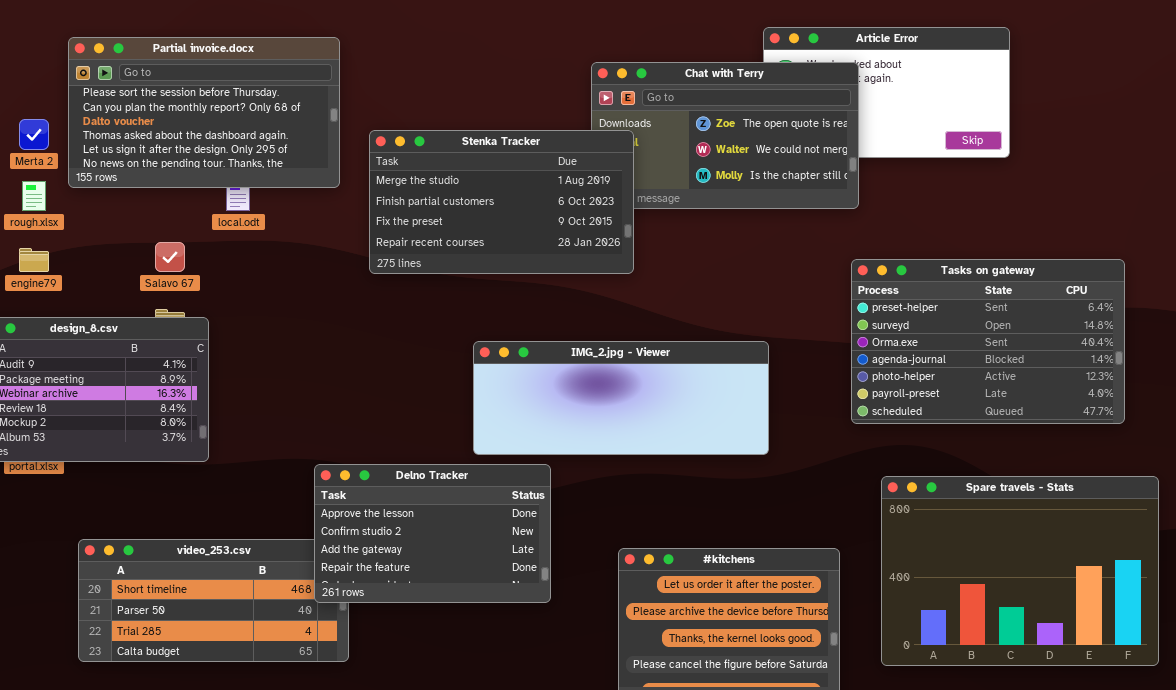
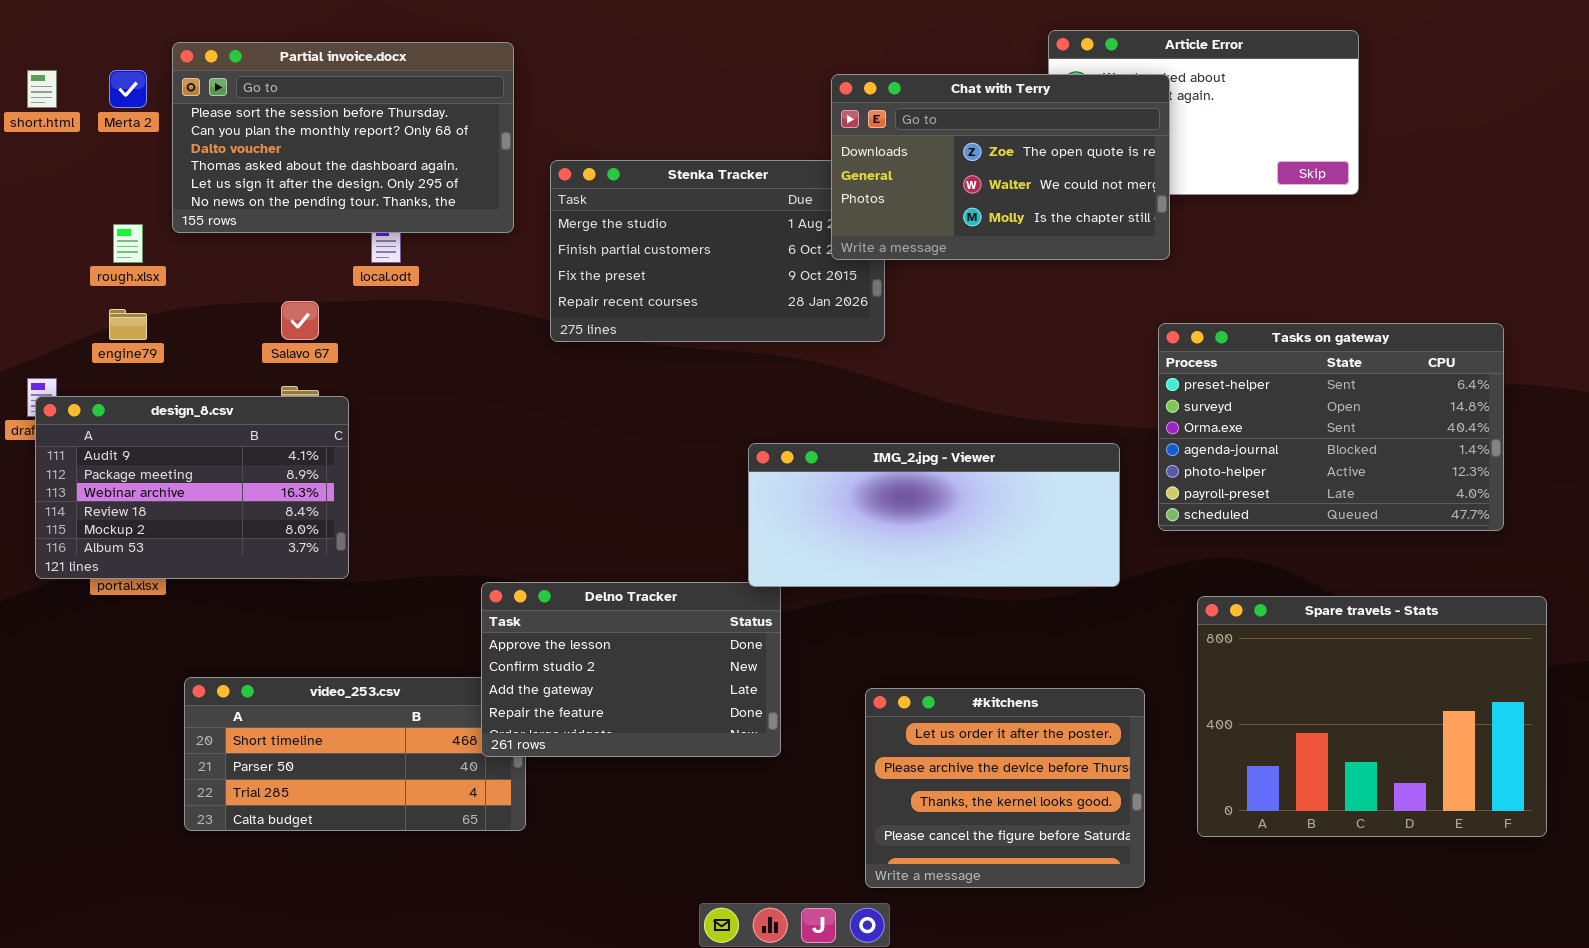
Chat with Terry: [591,62,859,209] -> [831,74,1170,260], raised
Merta 2: [19,119,49,150] -> [109,70,147,108], moved
IMG_2.jpg - Viewer: [473,341,769,455] -> [748,443,1120,587], moved

